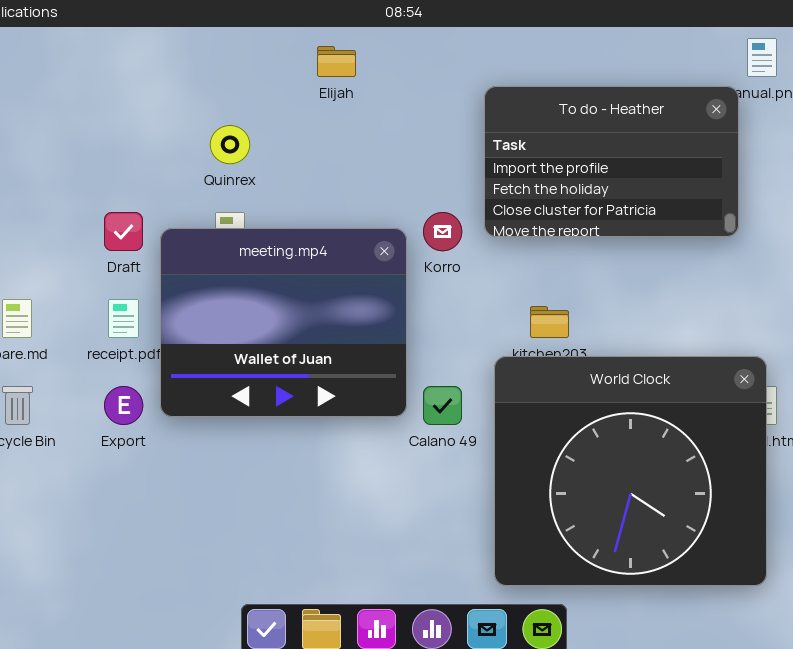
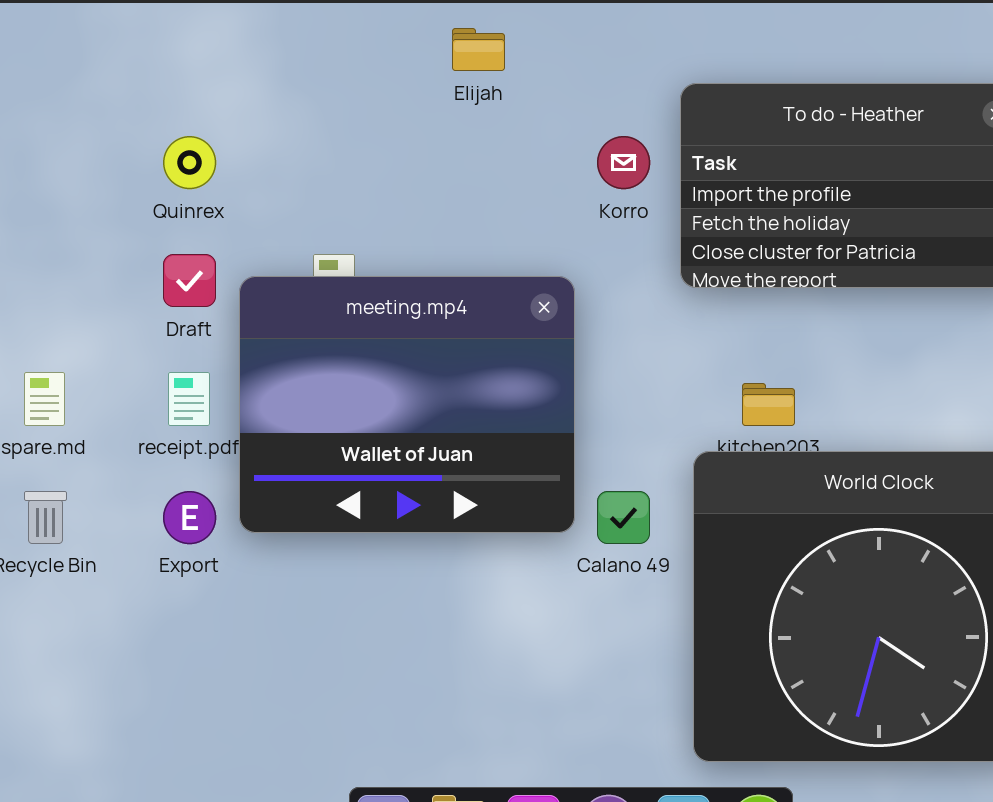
Quinrex: [210,125,250,164] -> [163,136,216,189], moved
Korro: [423,212,462,251] -> [597,136,650,189], moved

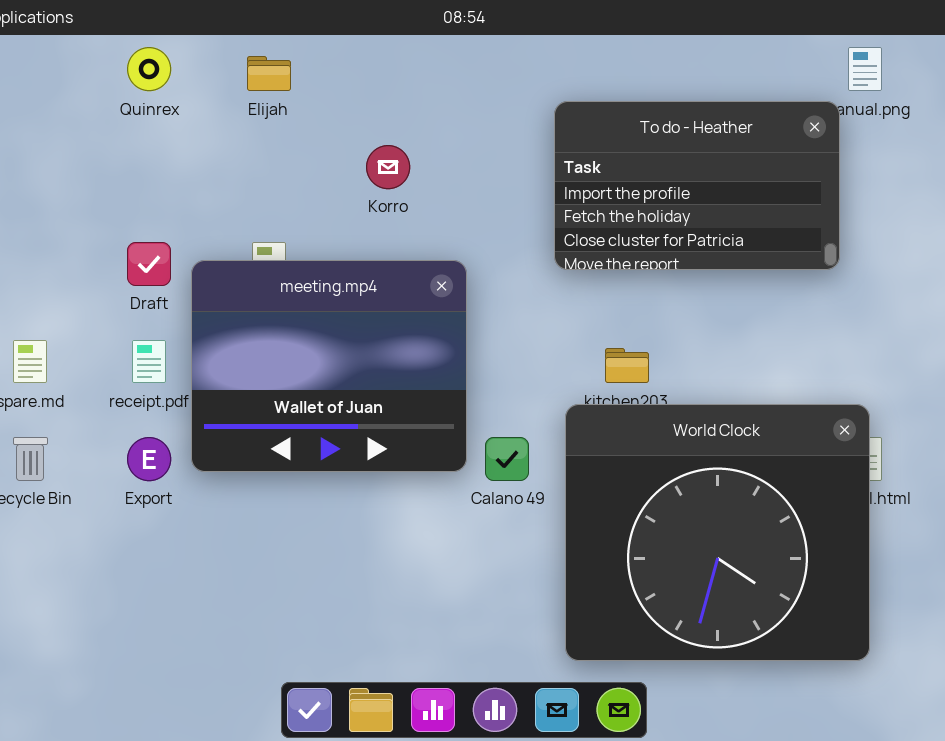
Elijah: [452,28,505,71] -> [247,56,291,91], moved
Quinrex: [163,136,216,189] -> [127,47,171,91], moved
Korro: [597,136,650,189] -> [366,145,410,189], moved

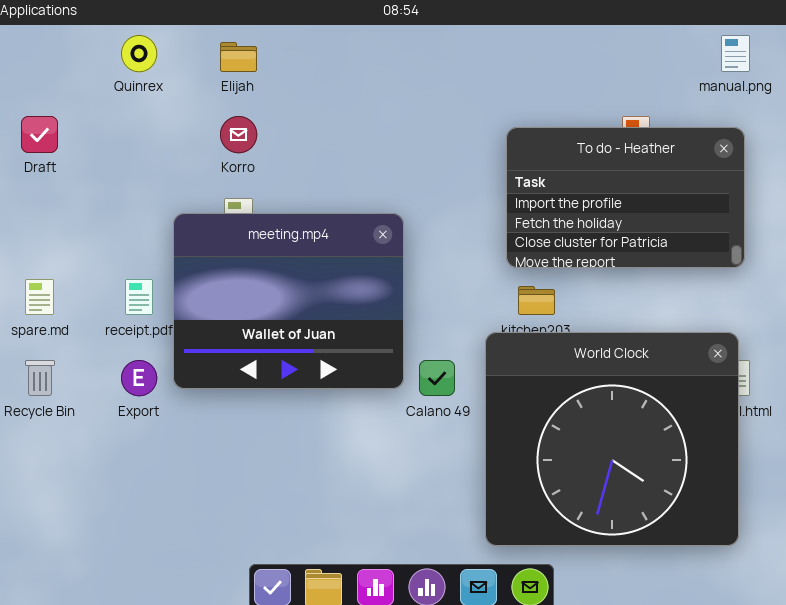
To do - Heather: [554,101,840,270] -> [506,127,745,268], moved
Korro: [366,145,410,189] -> [220,116,257,153], moved
Draft: [127,242,171,286] -> [21,116,58,153], moved

